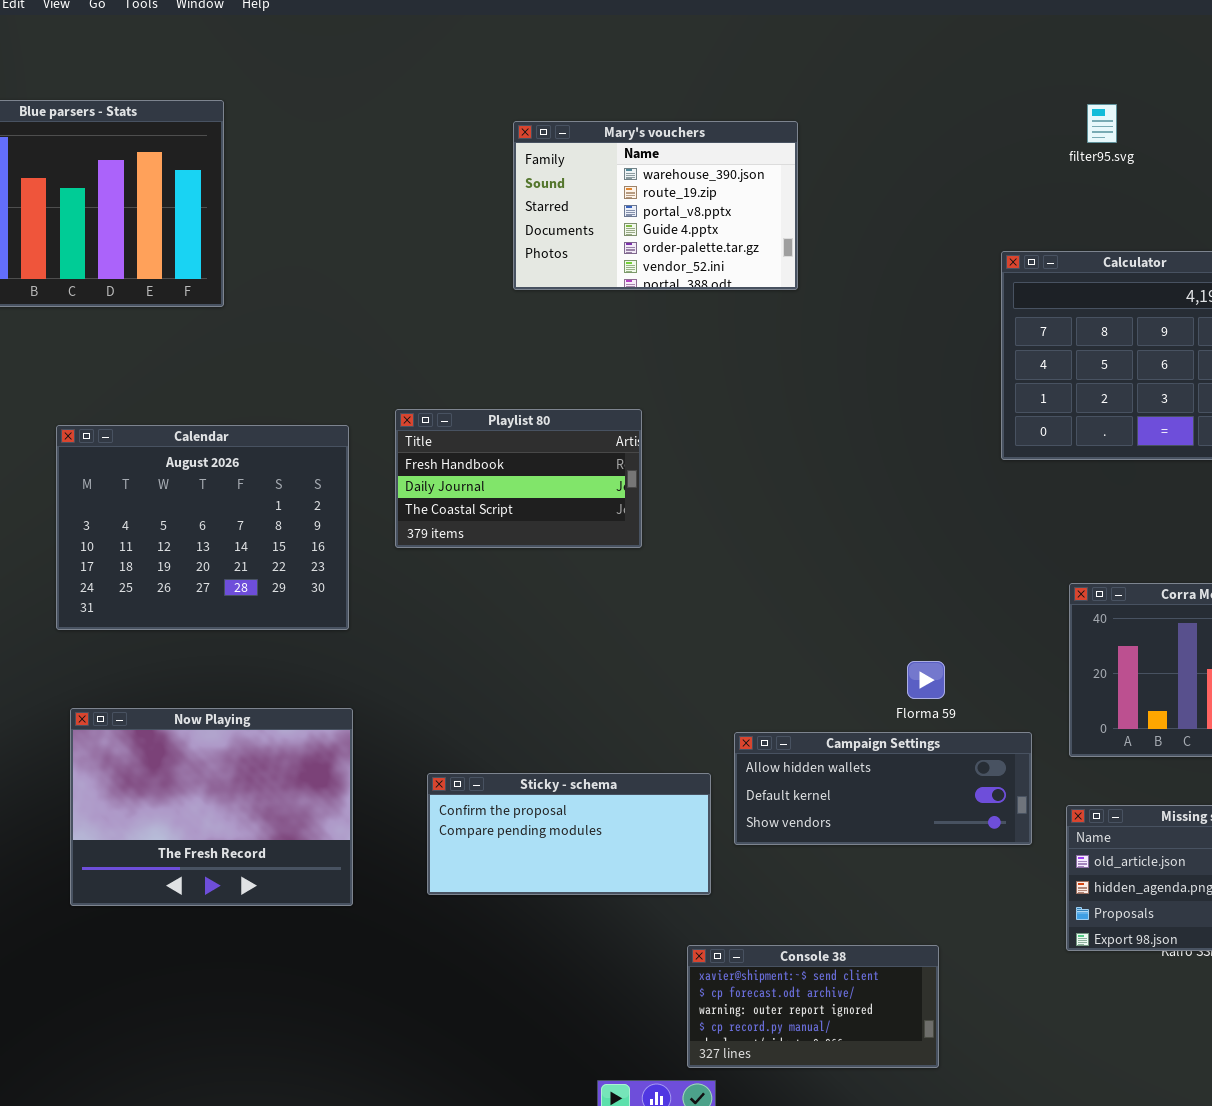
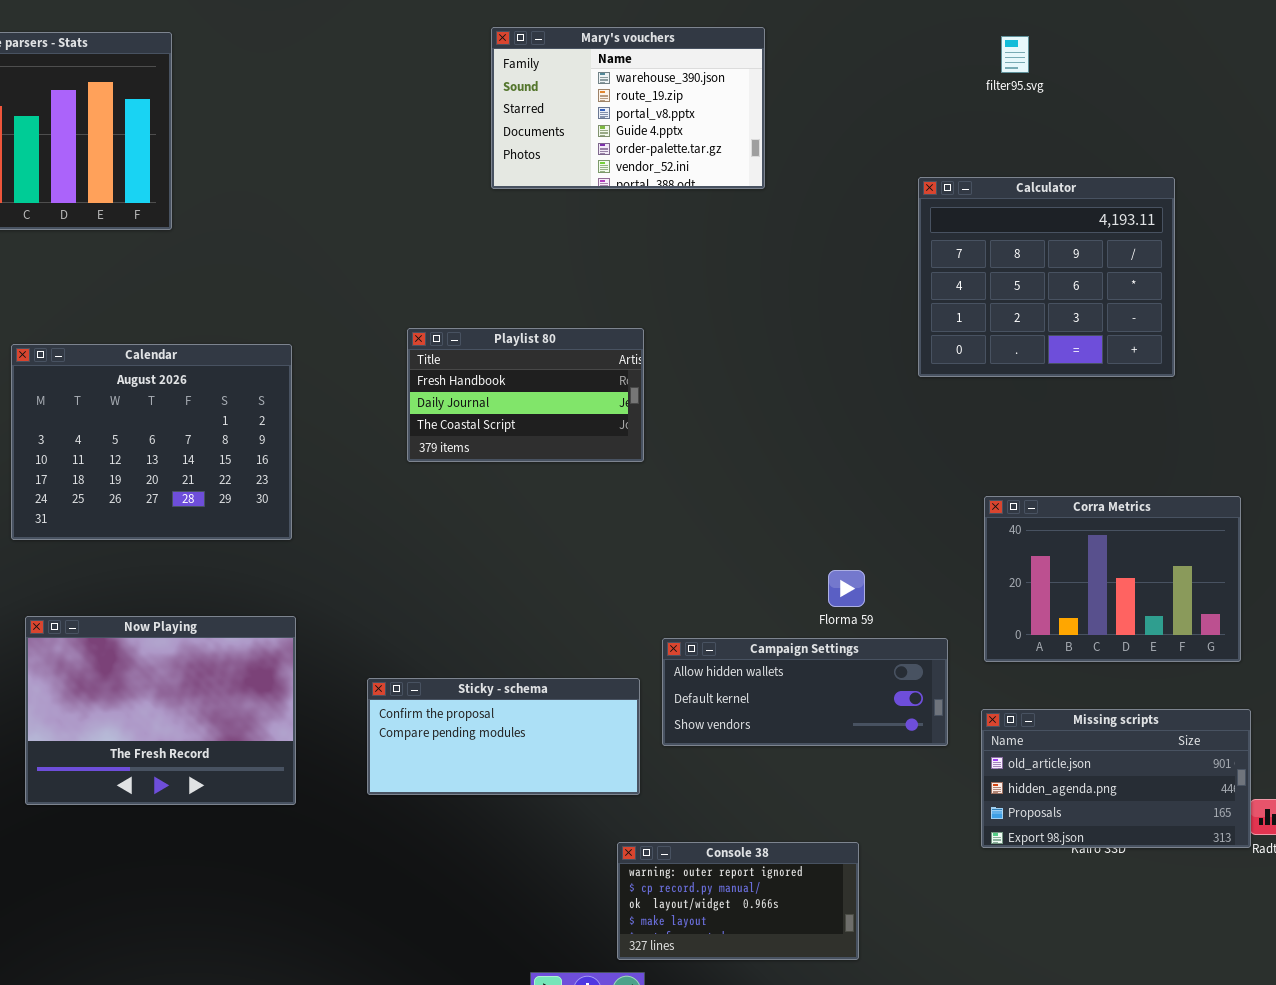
Mary's vouchers: [513,121,798,290] -> [491,27,765,189], moved
Playlist 80: [395,409,642,548] -> [407,328,644,462], moved
Console 38: [687,945,939,1068] -> [617,842,859,960], scrolled down 2 rows

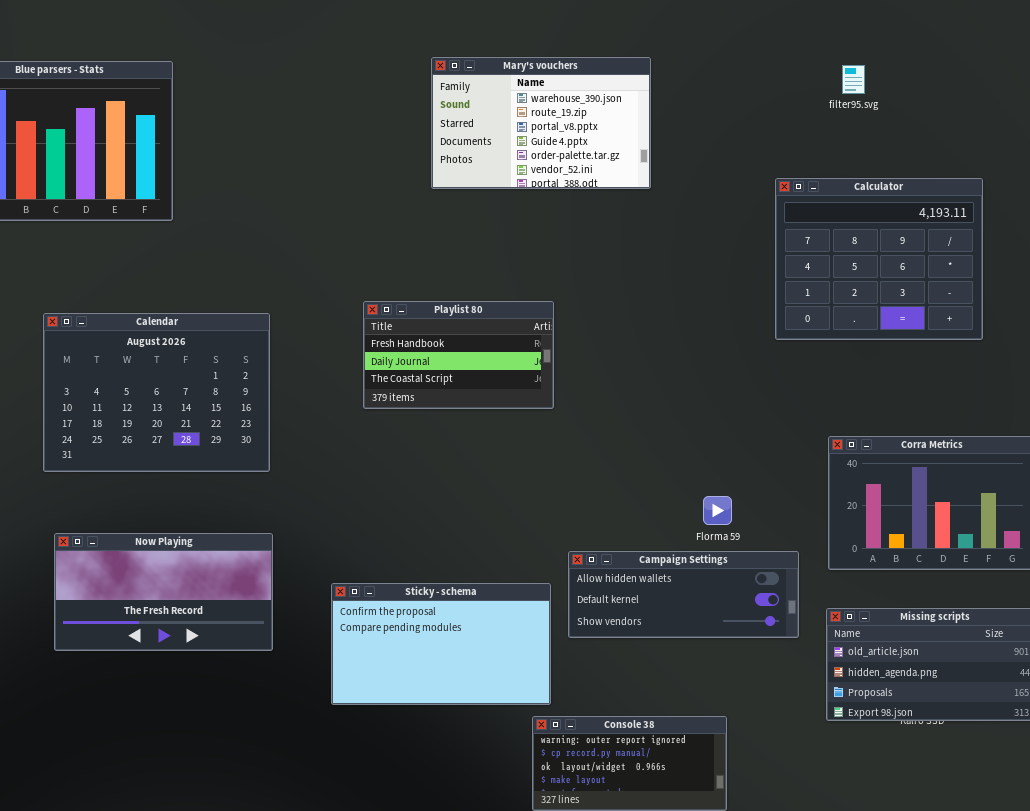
Now Playing: [25,616,296,805] -> [54,533,273,651], resized
Sticky - schema: [367,678,640,795] -> [331,583,551,705], resized

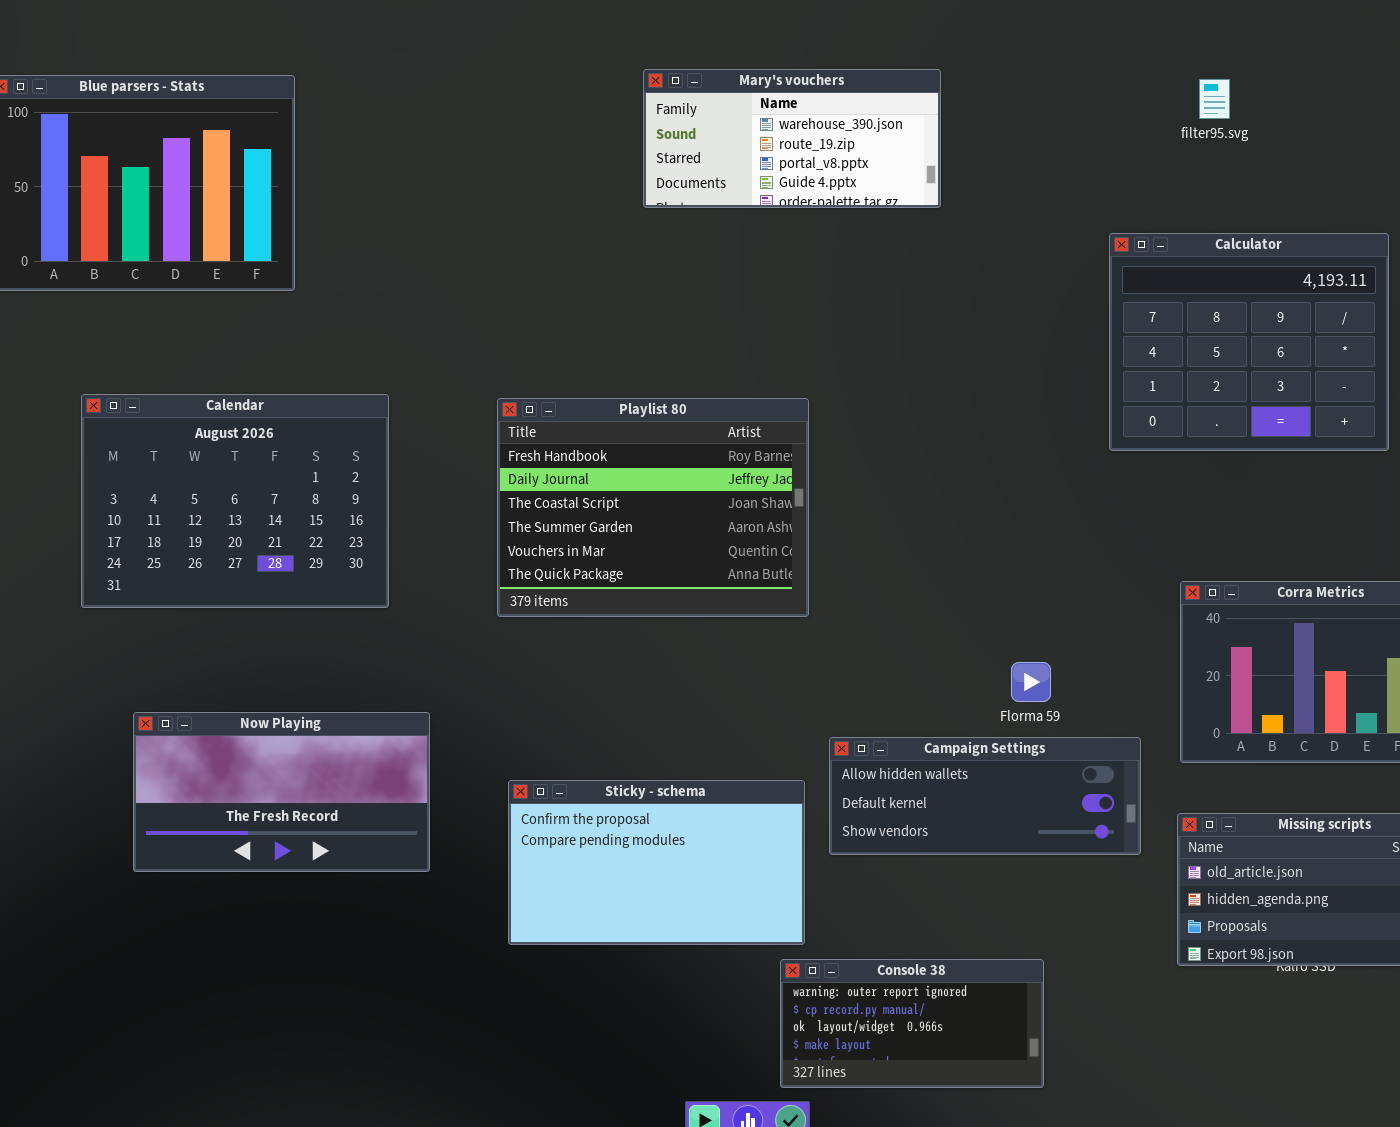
Mary's vouchers: [431,57,651,189] -> [643,69,941,208], resized
Playlist 80: [363,301,554,409] -> [497,398,809,617], resized
Calendar: [43,313,270,472] -> [81,394,389,608], moved

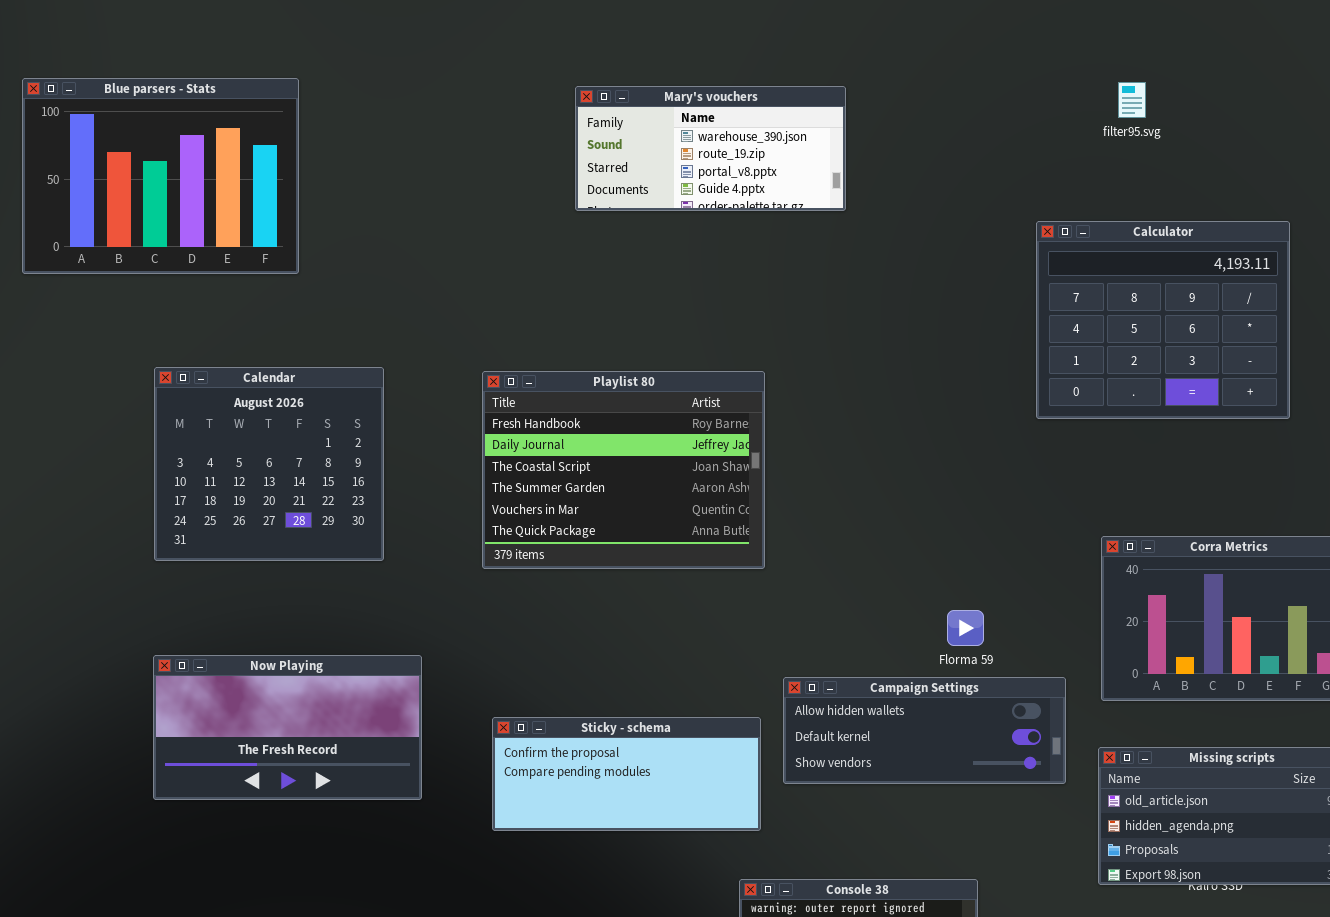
Mary's vouchers: [643,69,941,208] -> [575,86,846,211], moved
Calendar: [81,394,389,608] -> [154,367,384,561], resized
Sticky - schema: [508,780,805,945] -> [492,717,761,831], resized

